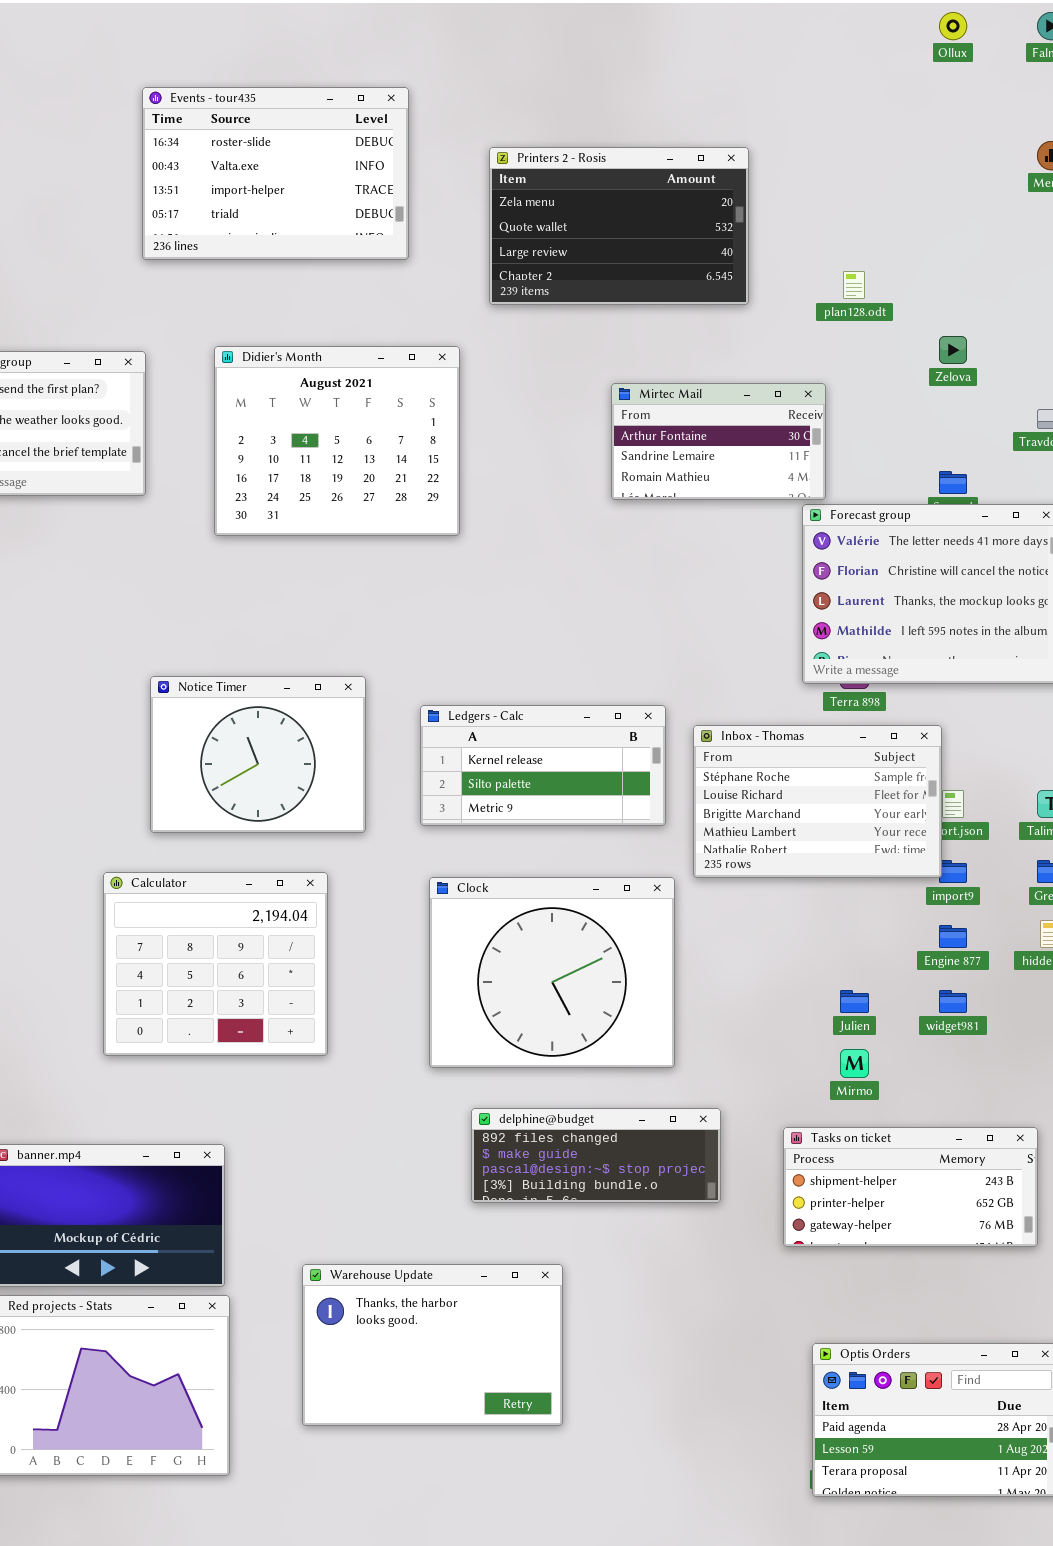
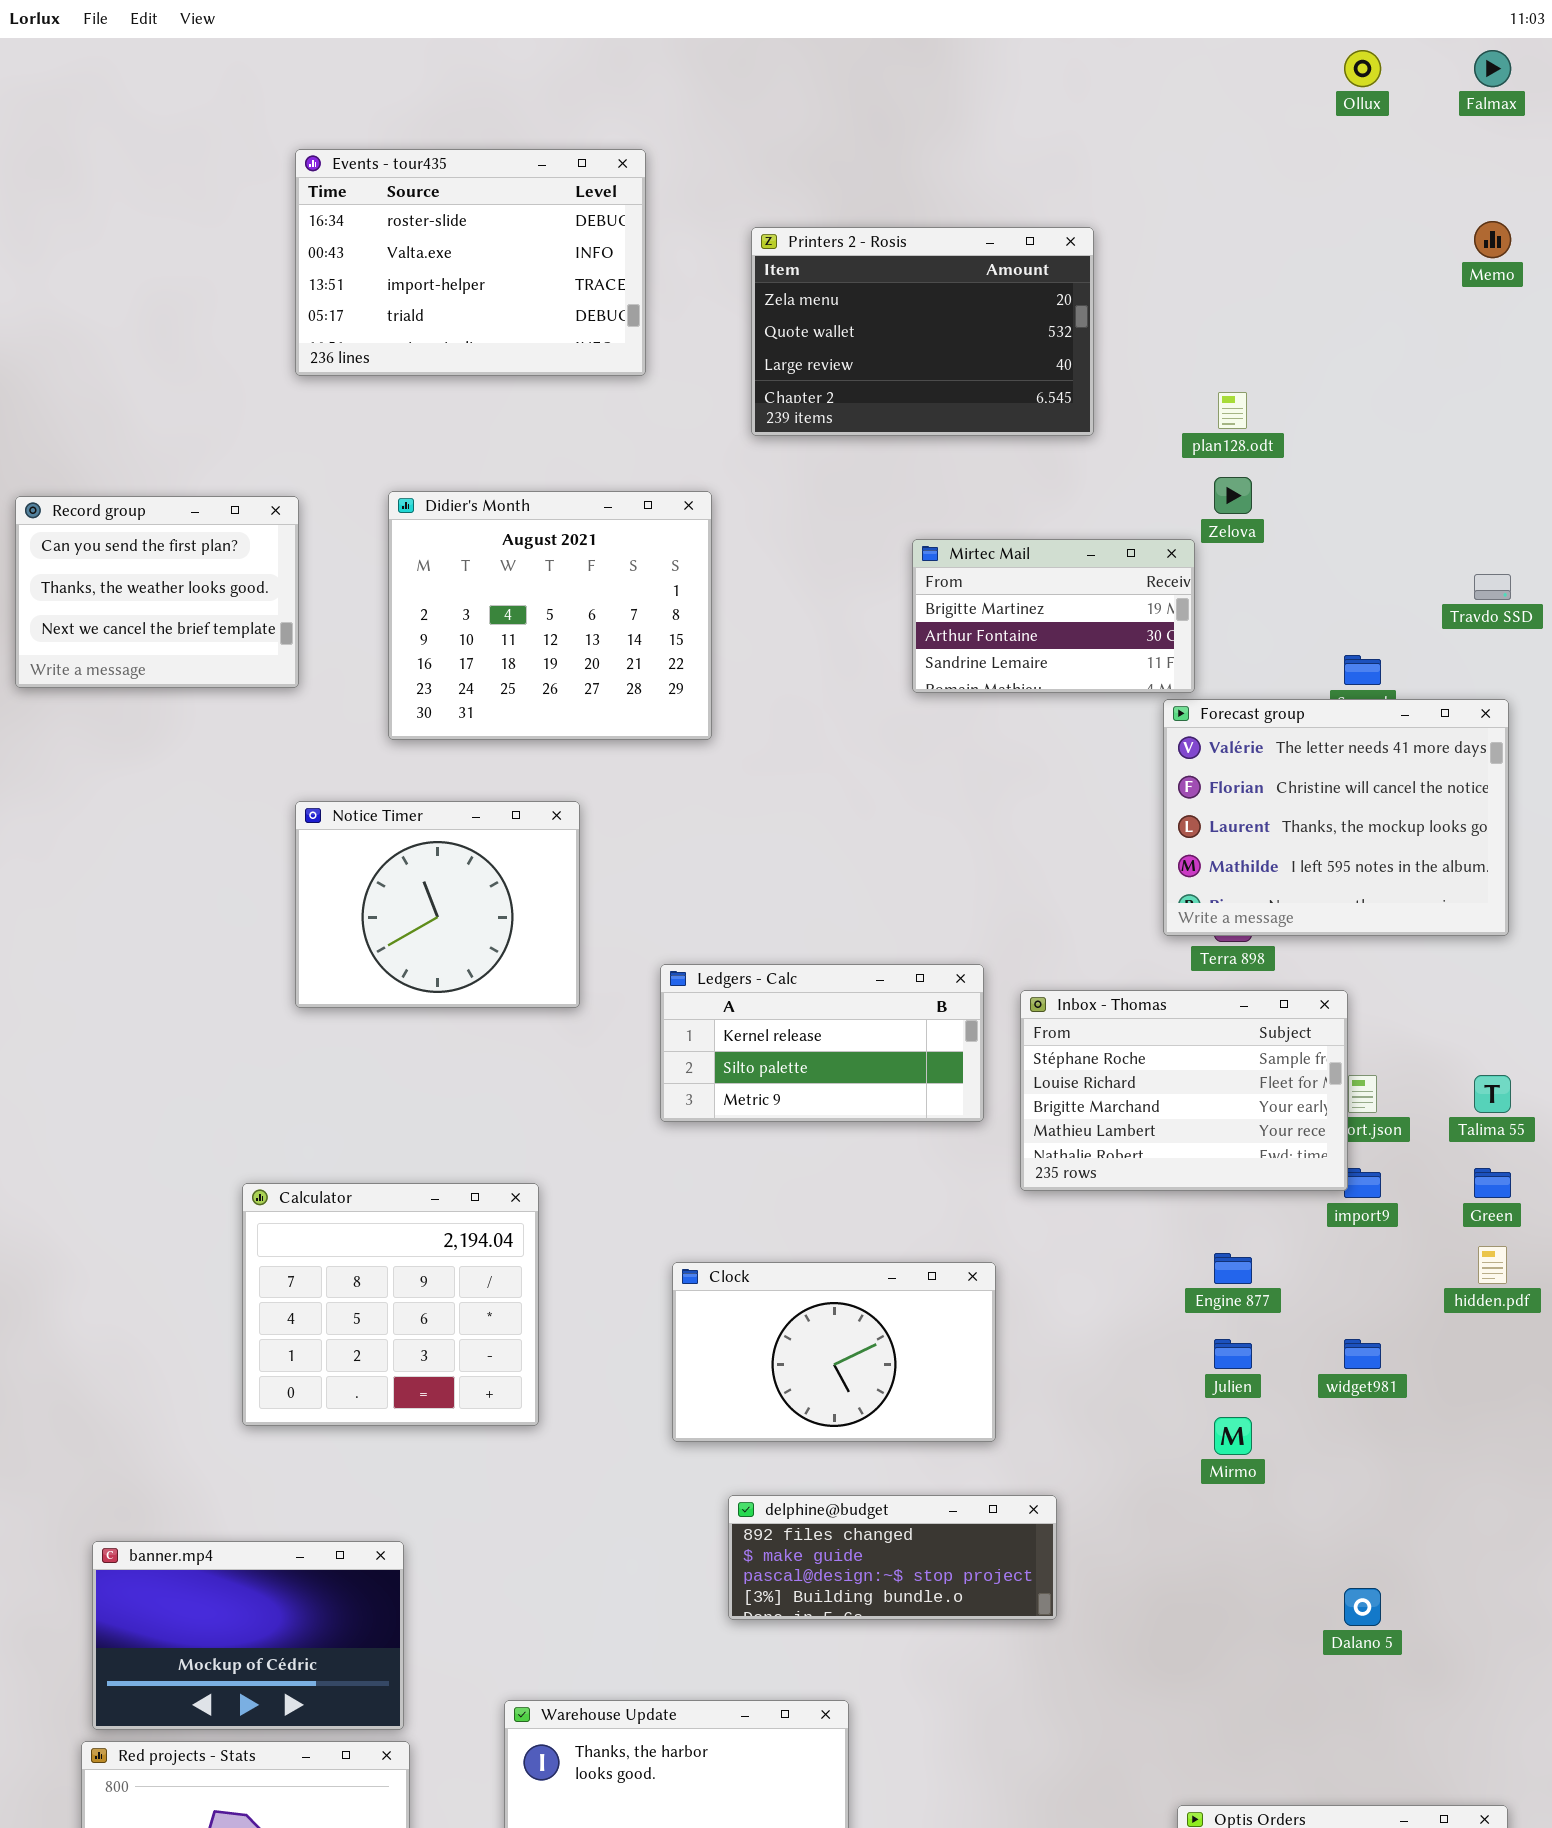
Zelova: [939,336,967,364] -> [1214,477,1252,514], moved
Mirtec Mail: [611,383,826,500] -> [912,539,1195,693], scrolled up 1 row
Notice Timer: [150,676,366,833] -> [295,801,580,1008], moved
Clock: [429,877,675,1068] -> [672,1262,996,1442], resized
Engine 877: [939,925,967,948] -> [1214,1253,1252,1284], moved
Tasks on ticket: [783,1127,1038,1247] -> none, closed

